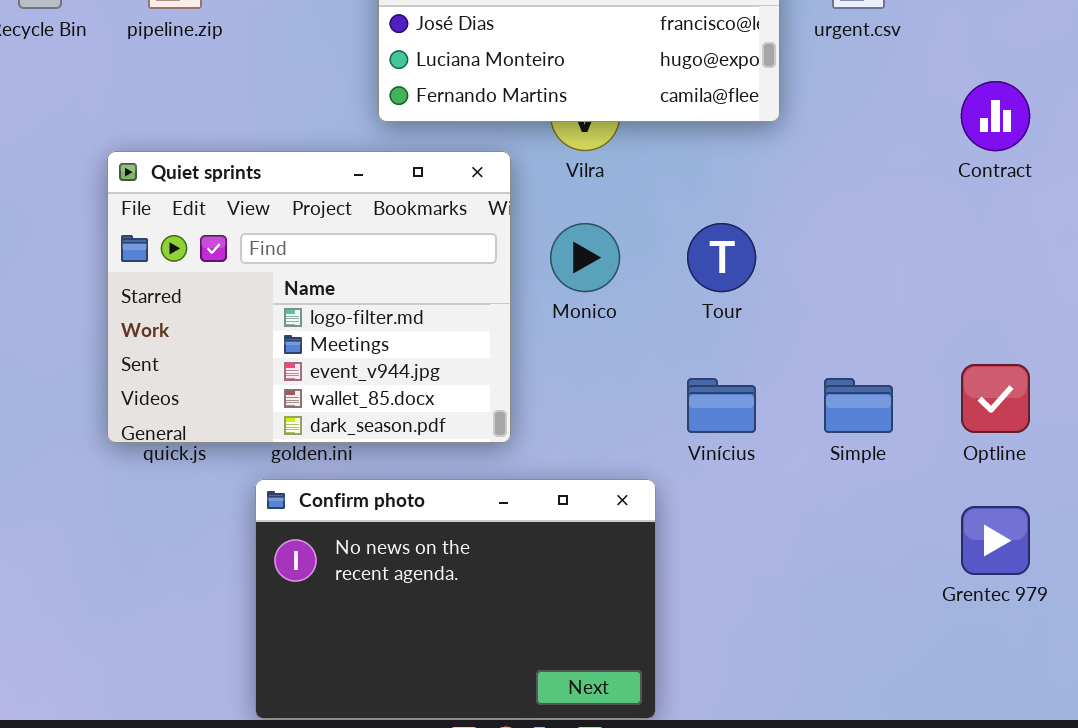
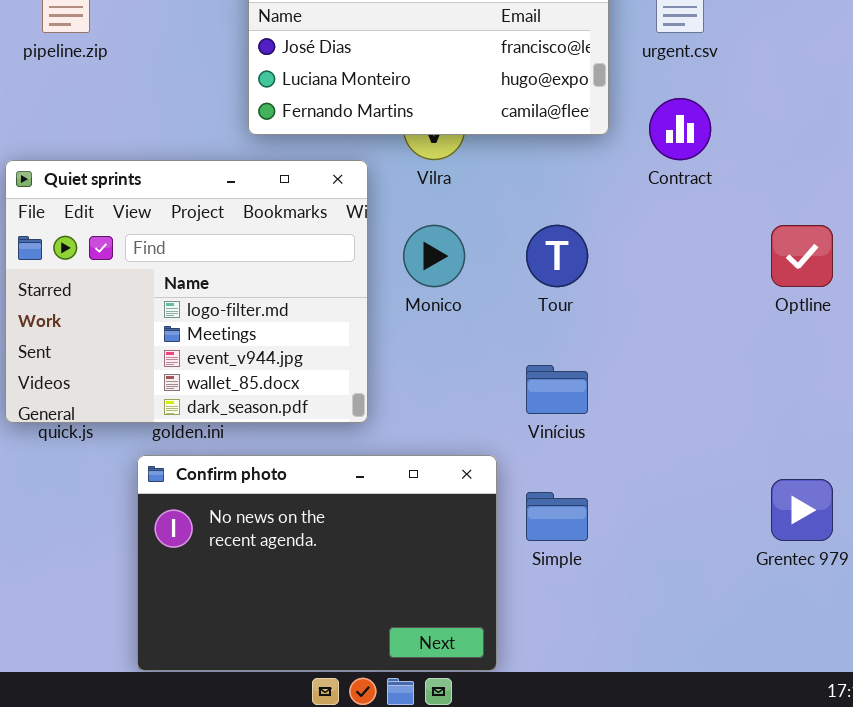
Contract: [961,81,1030,151] -> [649,98,711,160], moved
Optline: [961,364,1030,433] -> [771,225,833,287], moved
Simple: [824,378,893,433] -> [526,492,588,541], moved

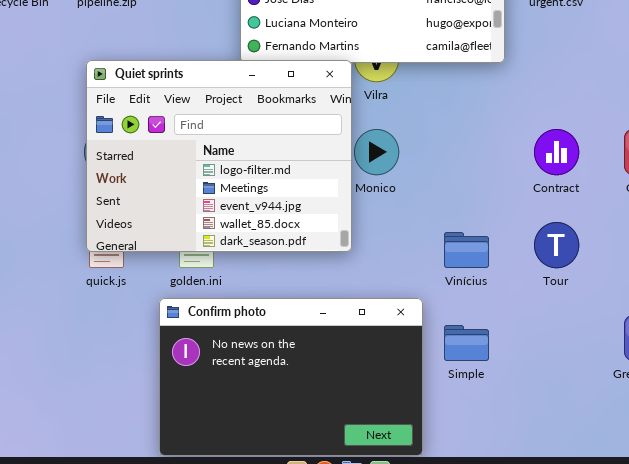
Contract: [649,98,711,160] -> [534,129,579,175], moved
Quiet sprints: [5,160,368,423] -> [86,60,352,252], moved
Tour: [526,225,588,287] -> [534,222,579,268], moved

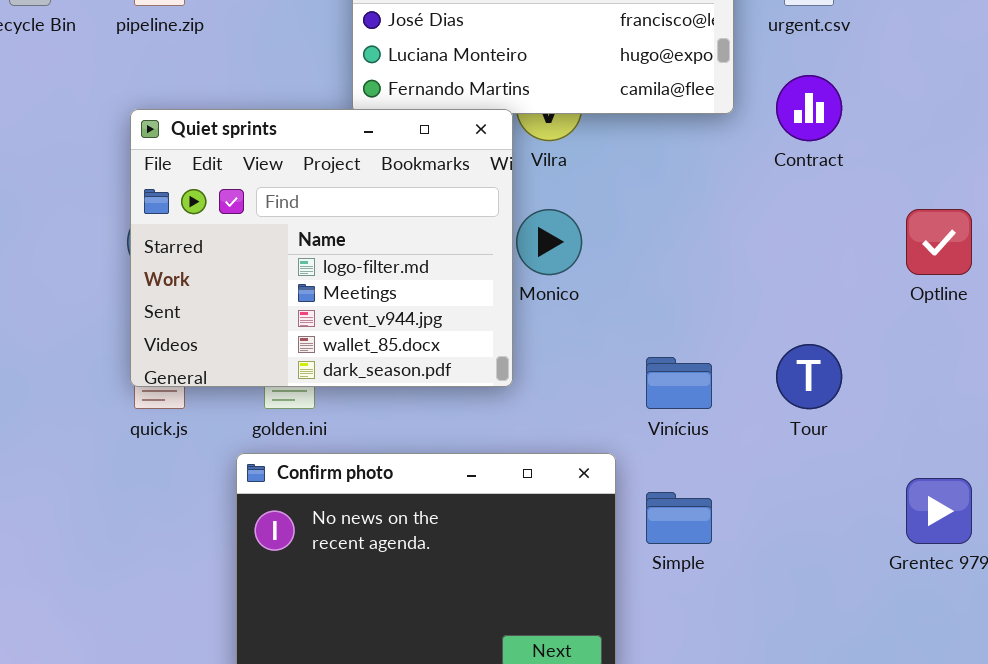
Contract: [534,129,579,175] -> [776,75,842,141], moved

